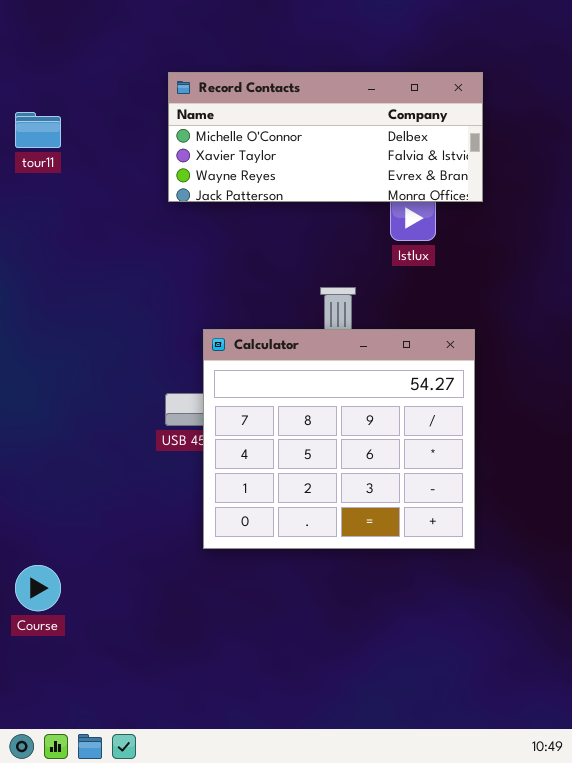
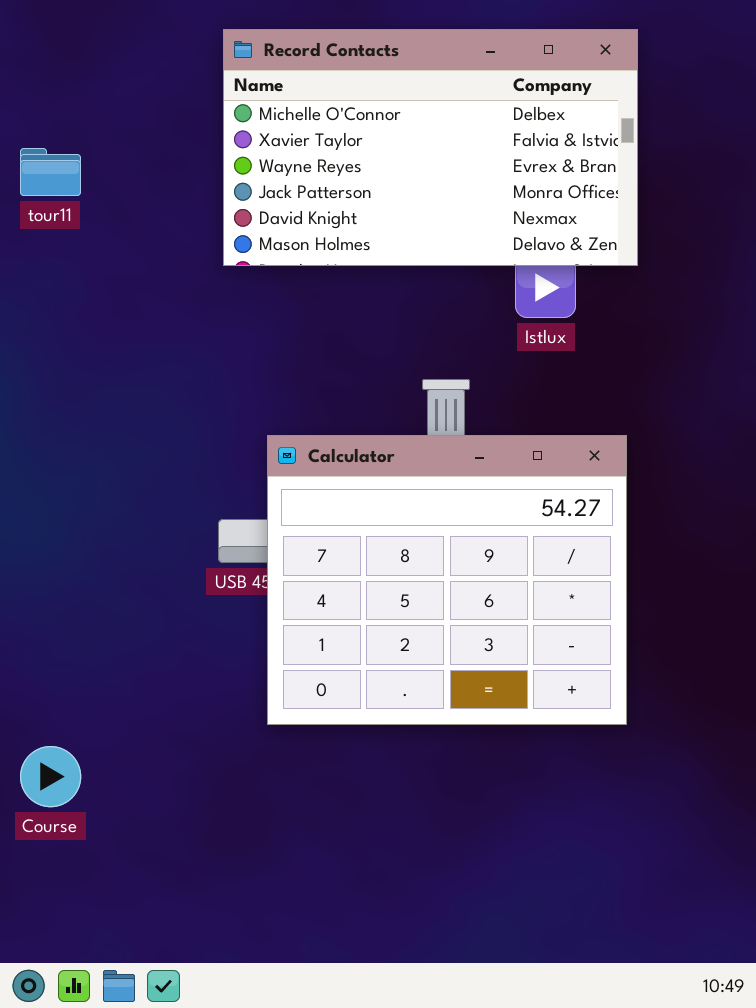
Record Contacts: [168,72,483,202] -> [223,29,638,266], resized

